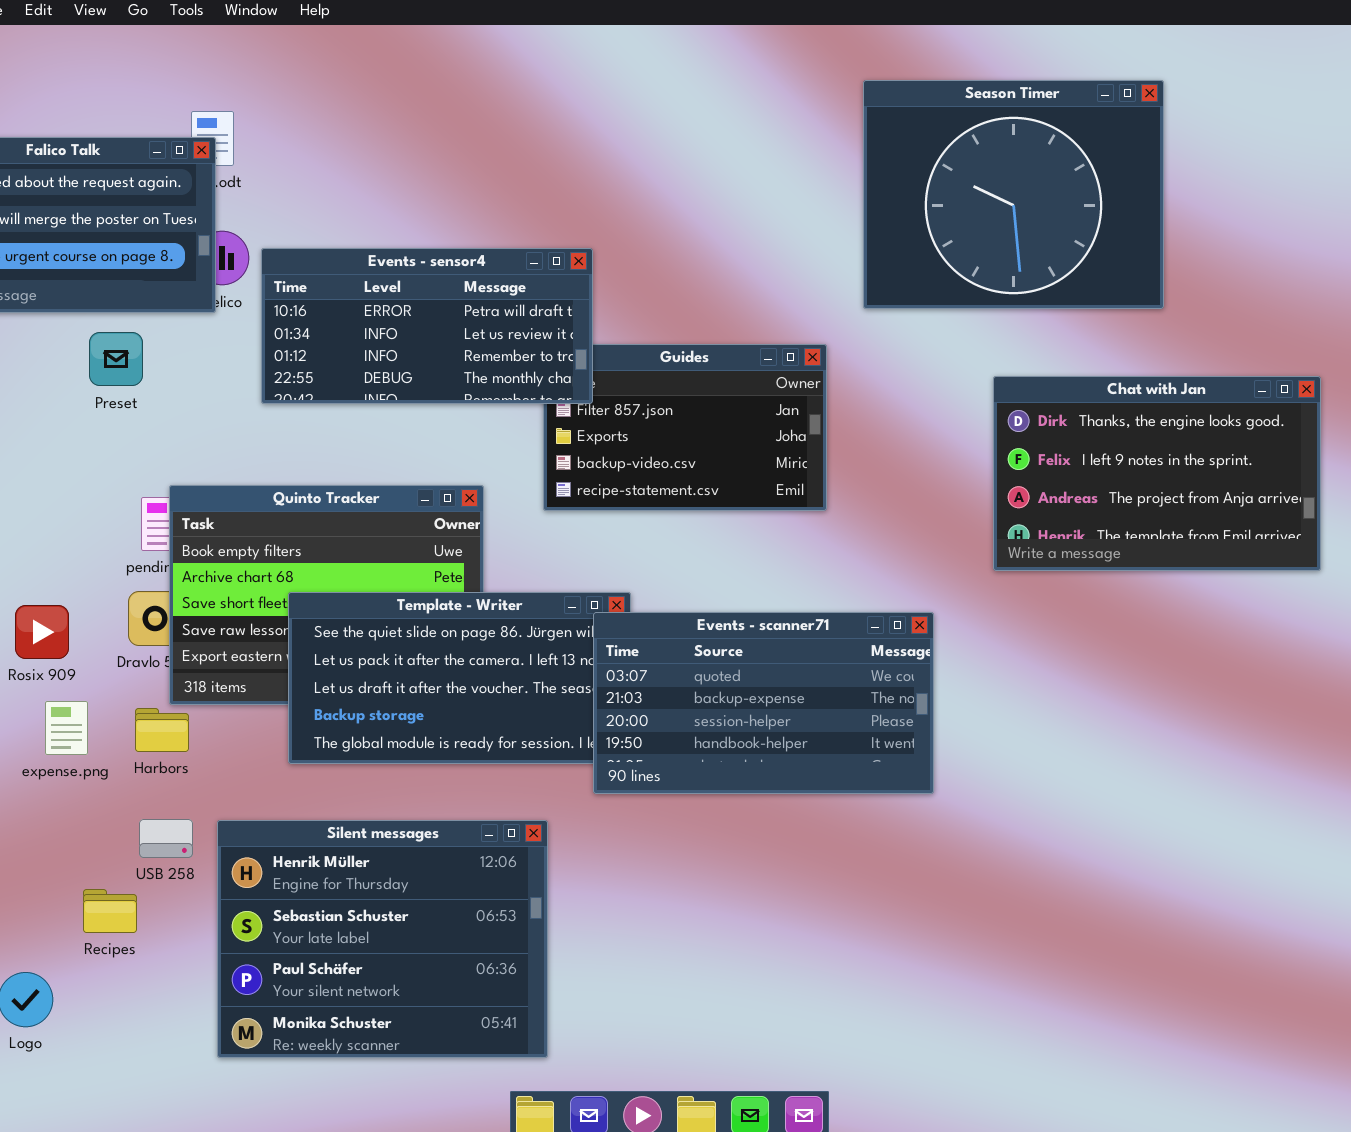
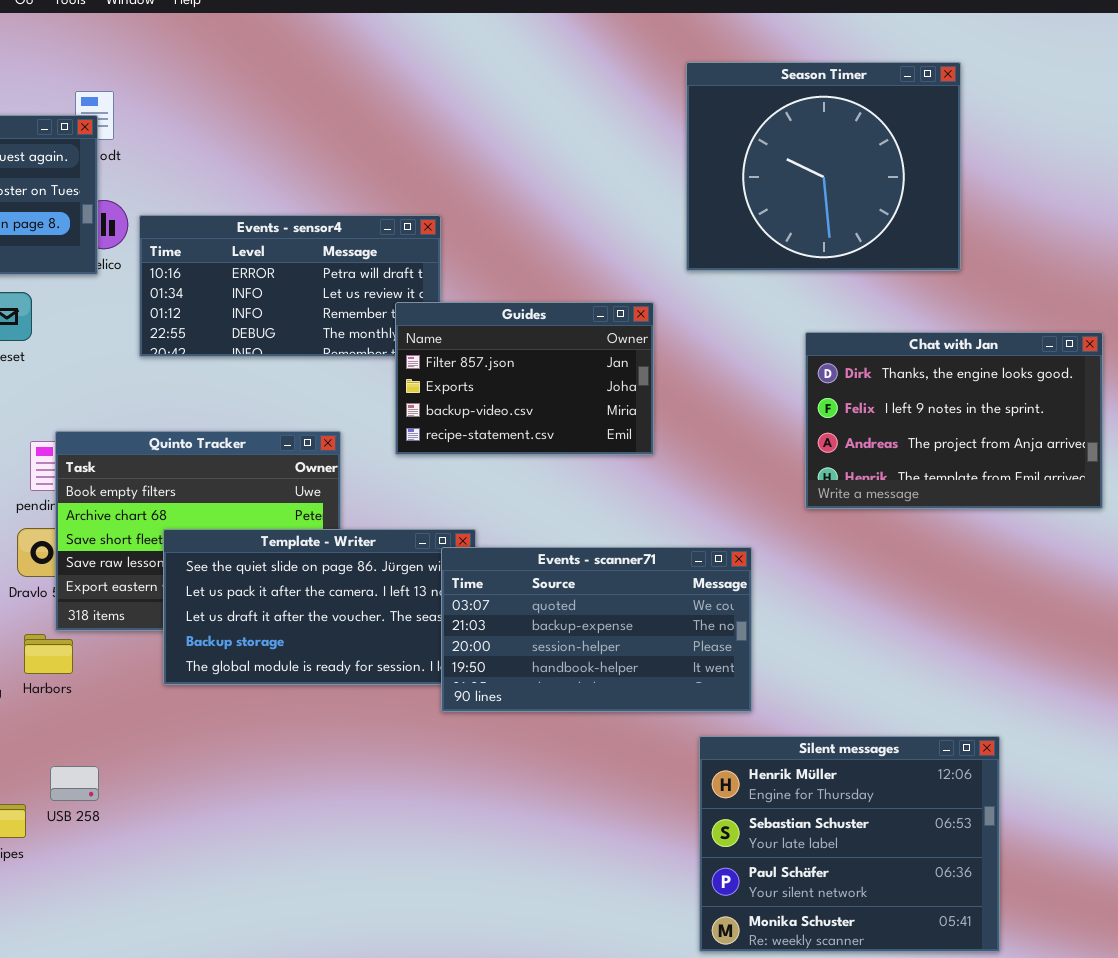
Guides: [543,344,827,511] -> [395,302,654,455], raised
USB 258: [139,819,193,858] -> [50,766,99,801], moved
Silent messages: [217,820,548,1058] -> [699,736,1000,952], moved

